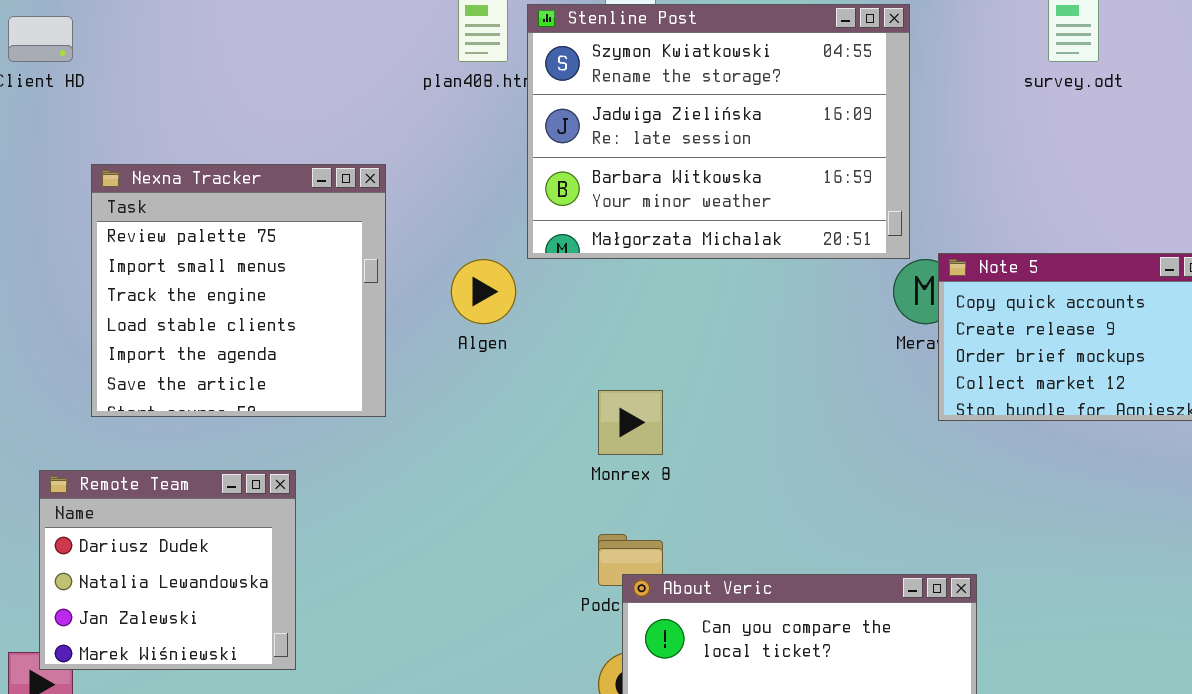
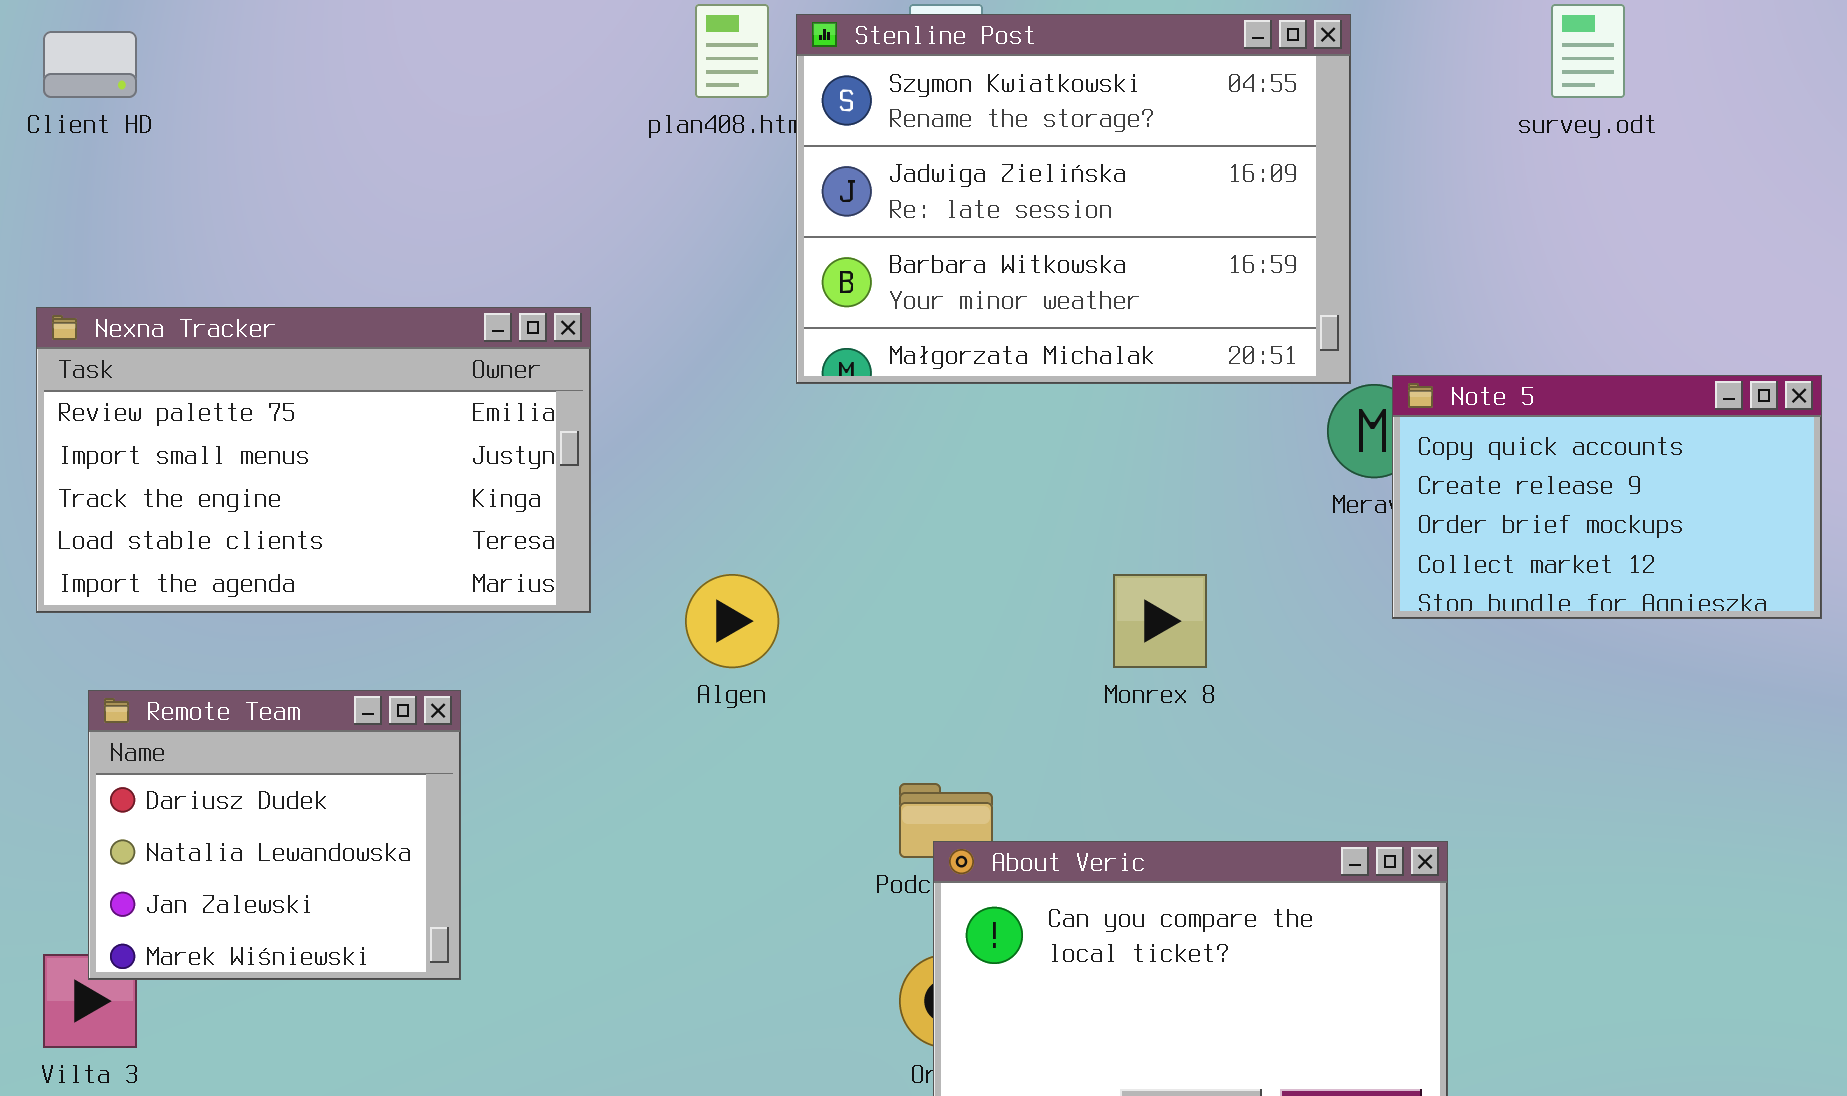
Nexna Tracker: [91,164,386,417] -> [36,307,591,613], resized
Algen: [451,259,516,324] -> [685,574,779,668], moved
Monrex 8: [598,390,663,455] -> [1113,574,1207,668], moved

